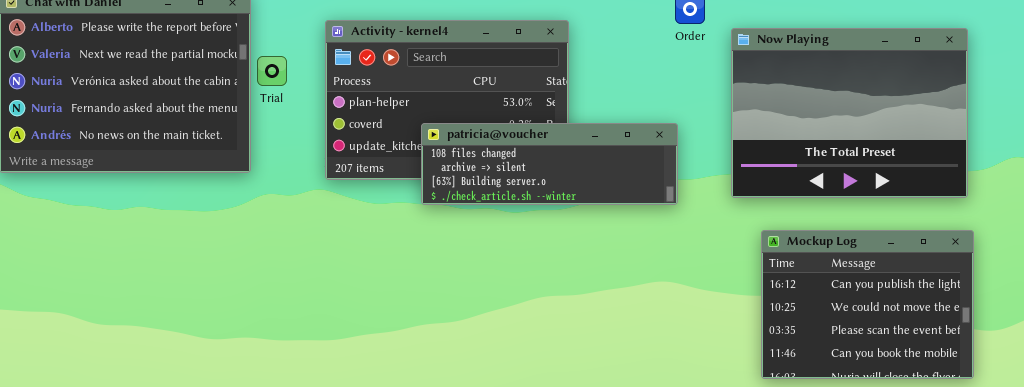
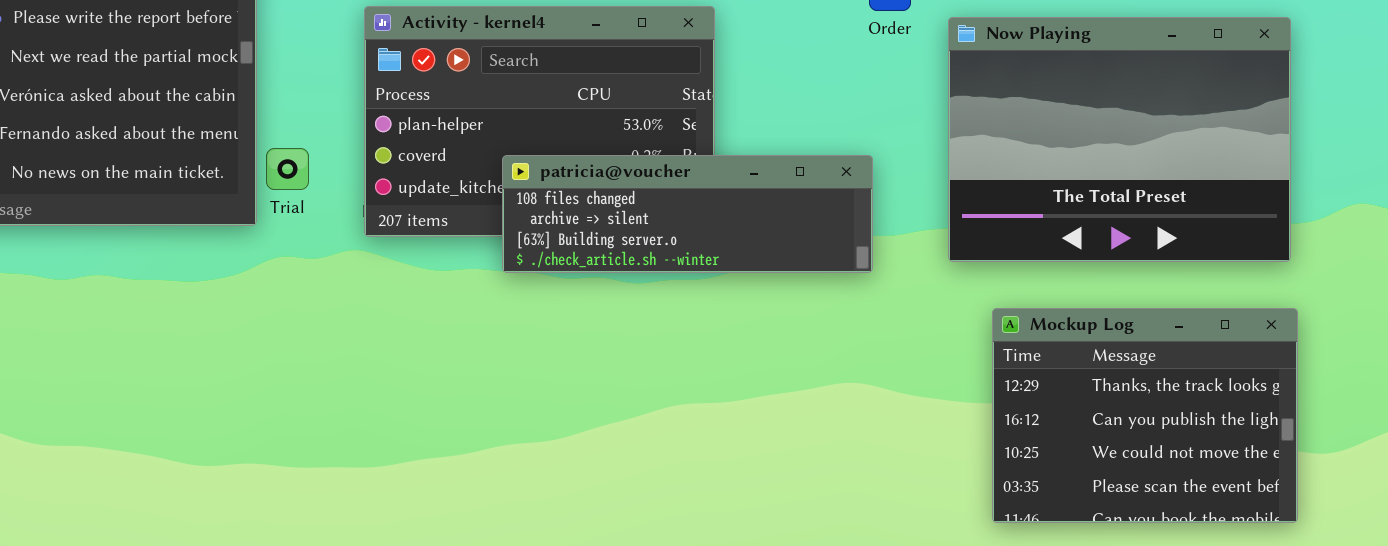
Trial: [257,56,287,86] -> [266,148,309,190], moved
Mockup Log: [761,230,974,379] -> [992,308,1298,523], scrolled up 1 row

